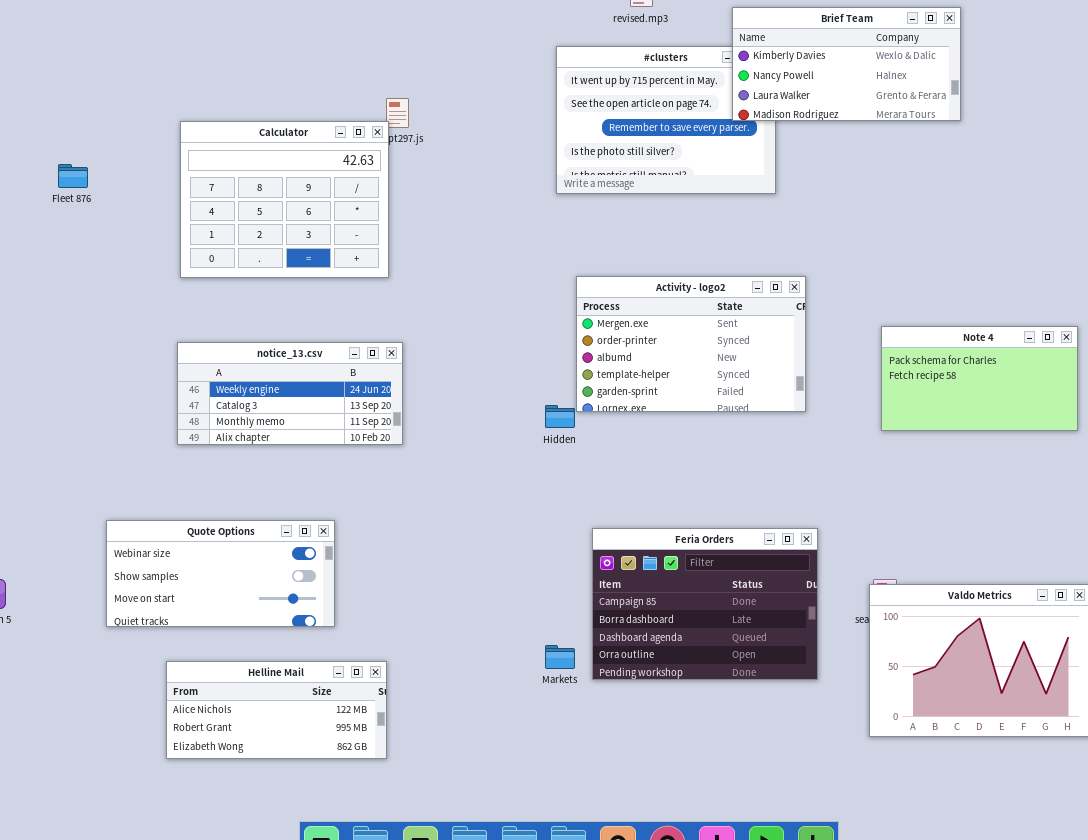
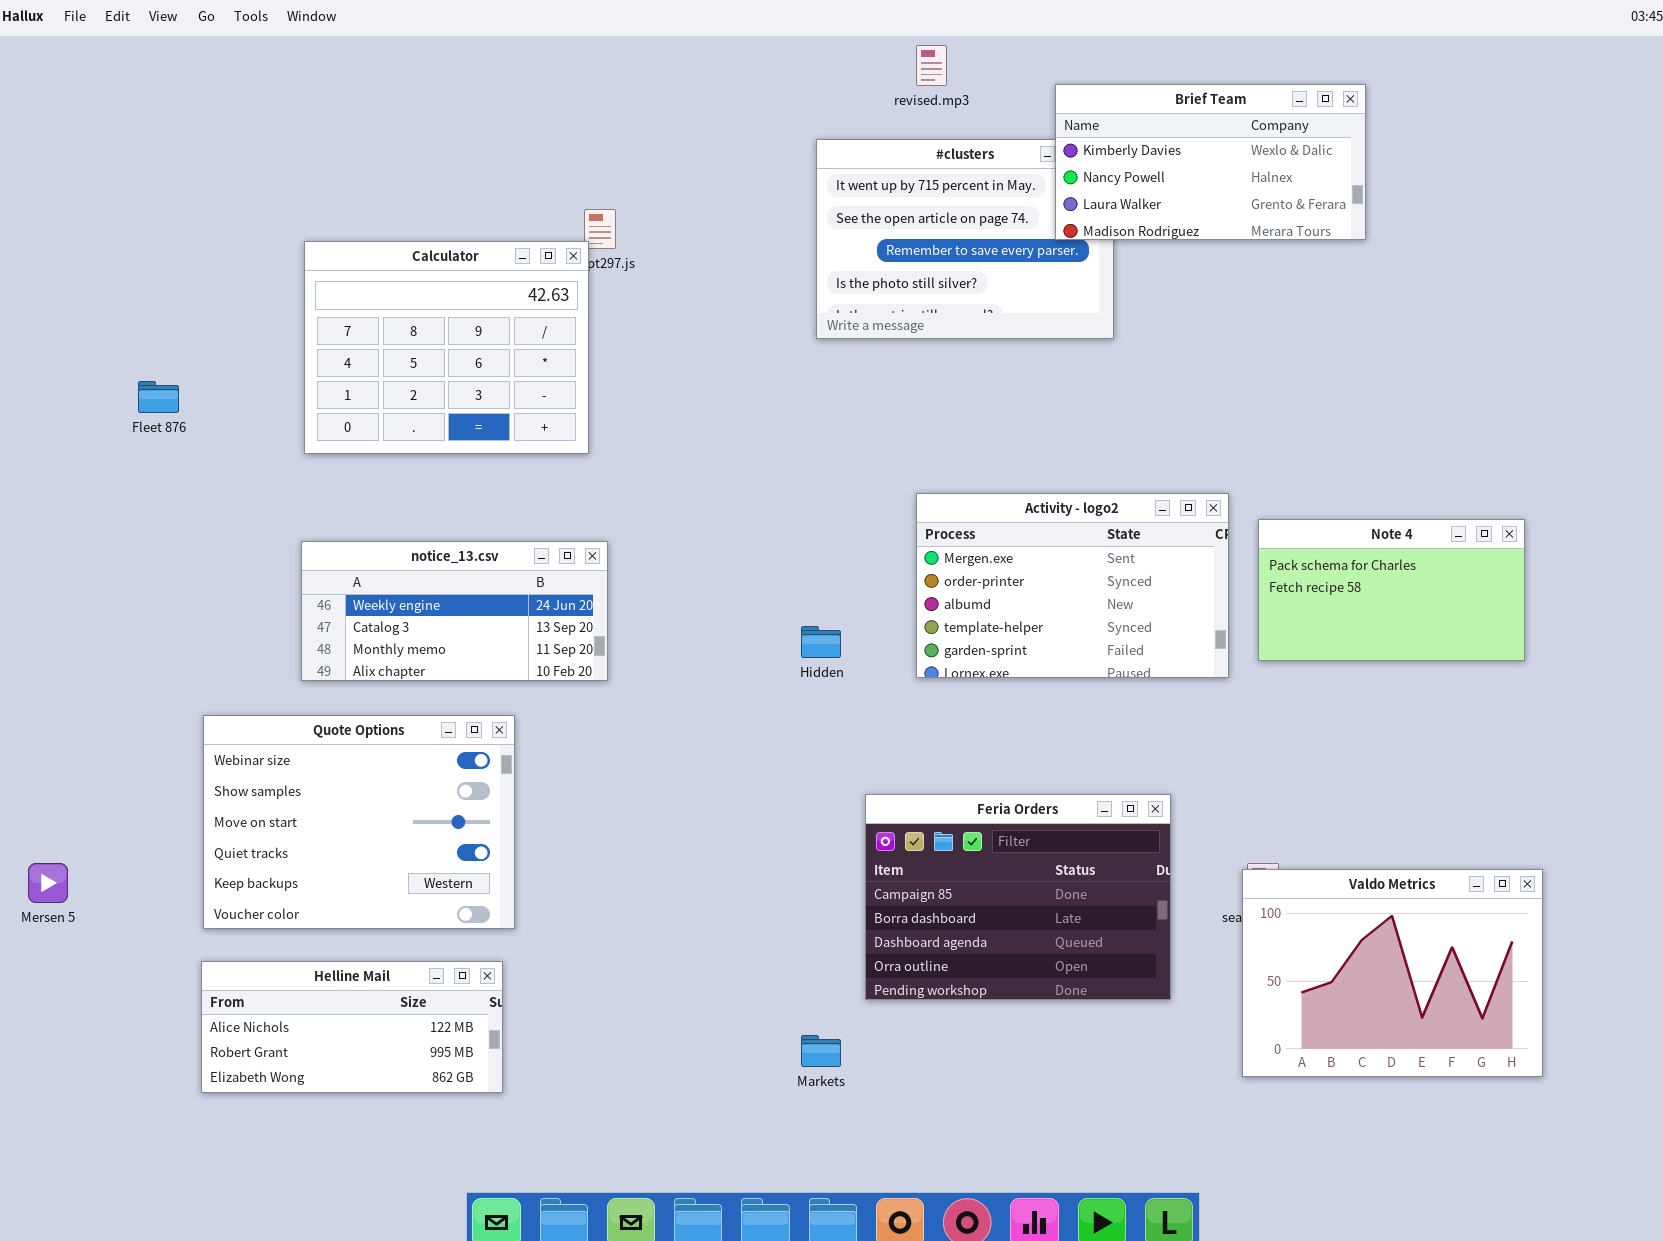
Fleet 876: [58,164,88,188] -> [138,381,179,413], moved
Activity - logo2: [576,276,806,412] -> [916,493,1229,678], moved
Quote Options: [106,520,335,627] -> [203,715,515,929], resized
Markets: [545,645,575,669] -> [801,1035,841,1067], moved
Helline Mail: [166,661,387,759] -> [201,961,503,1093], moved

